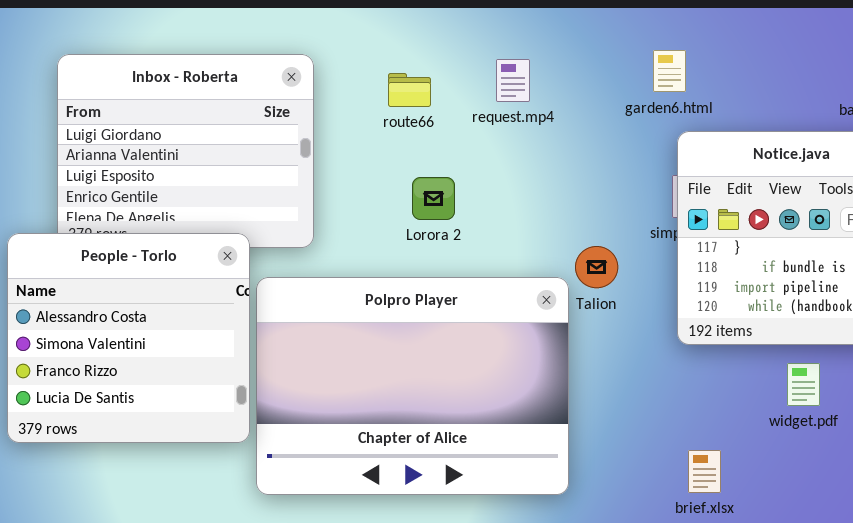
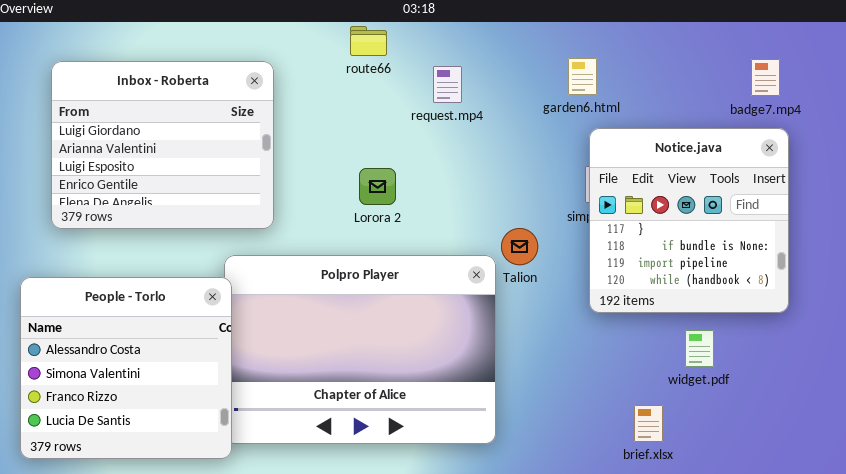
route66: [388,73,431,107] -> [350,26,387,56], moved
People - Torlo: [7,233,250,443] -> [20,277,232,459], moved
brief.xlsx: [688,450,721,493] -> [634,405,663,442], moved

